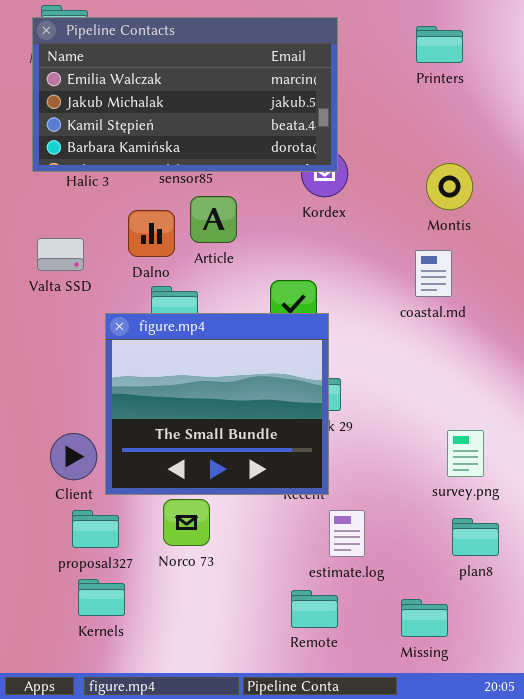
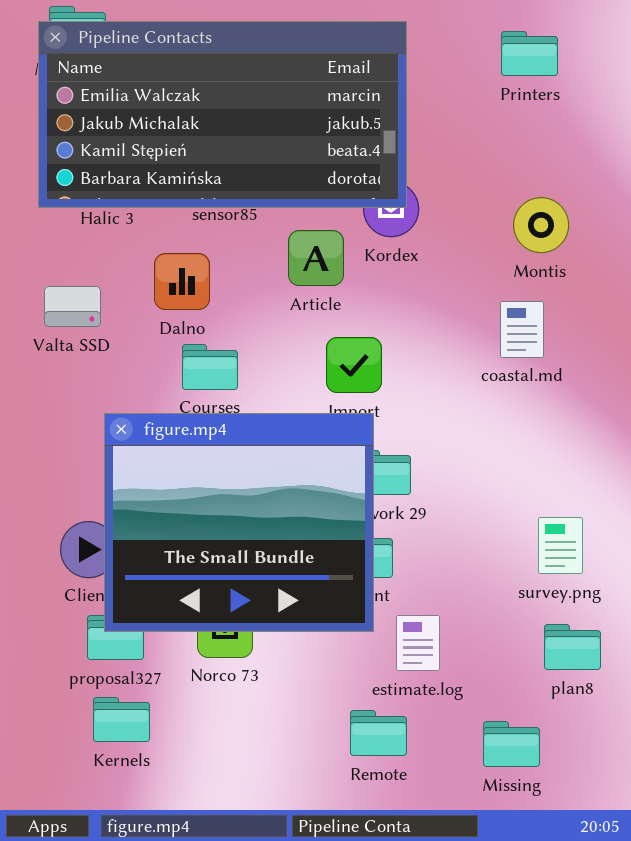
Article: [190,196,237,243] -> [288,230,344,286], moved
figure.mp4: [105,313,329,495] -> [104,413,374,632], moved

